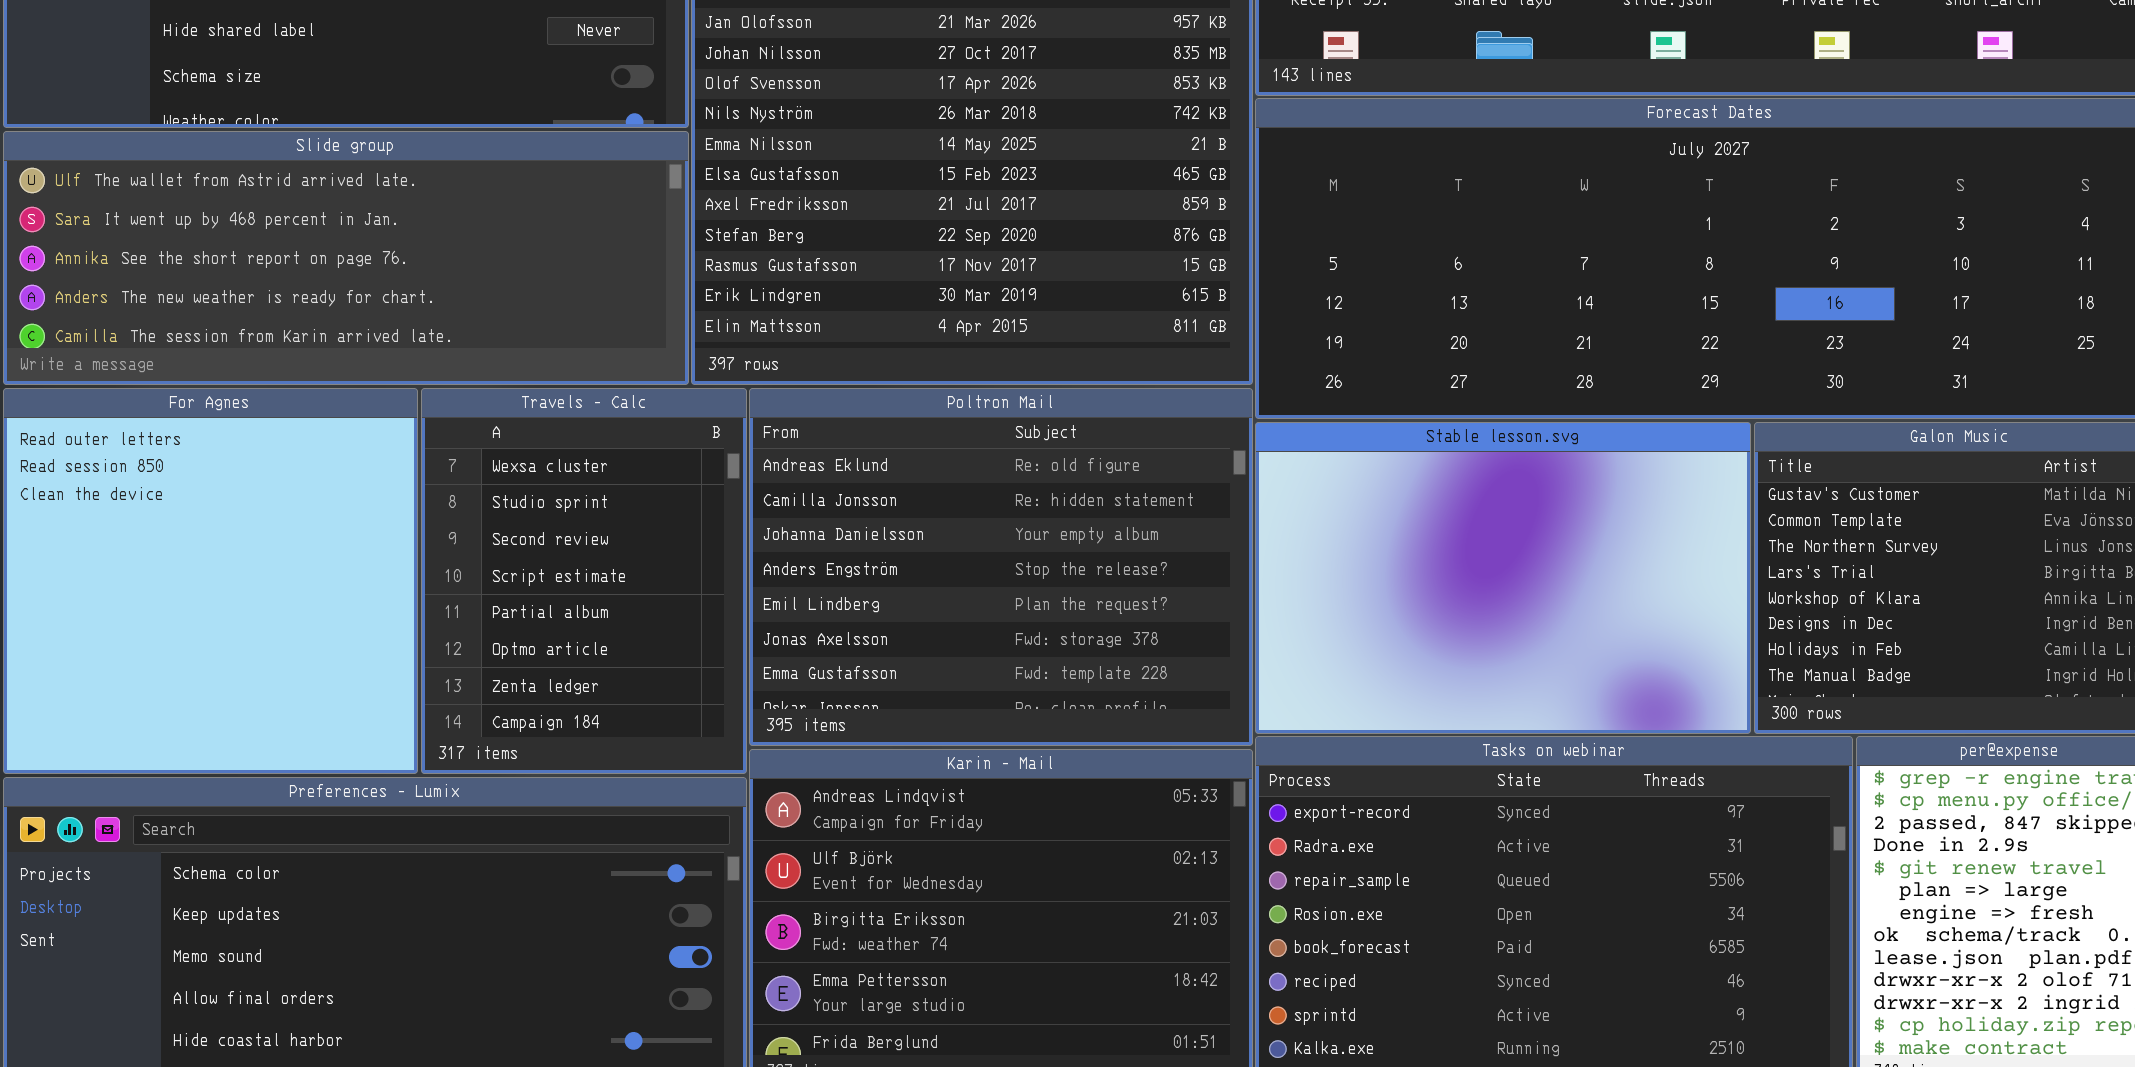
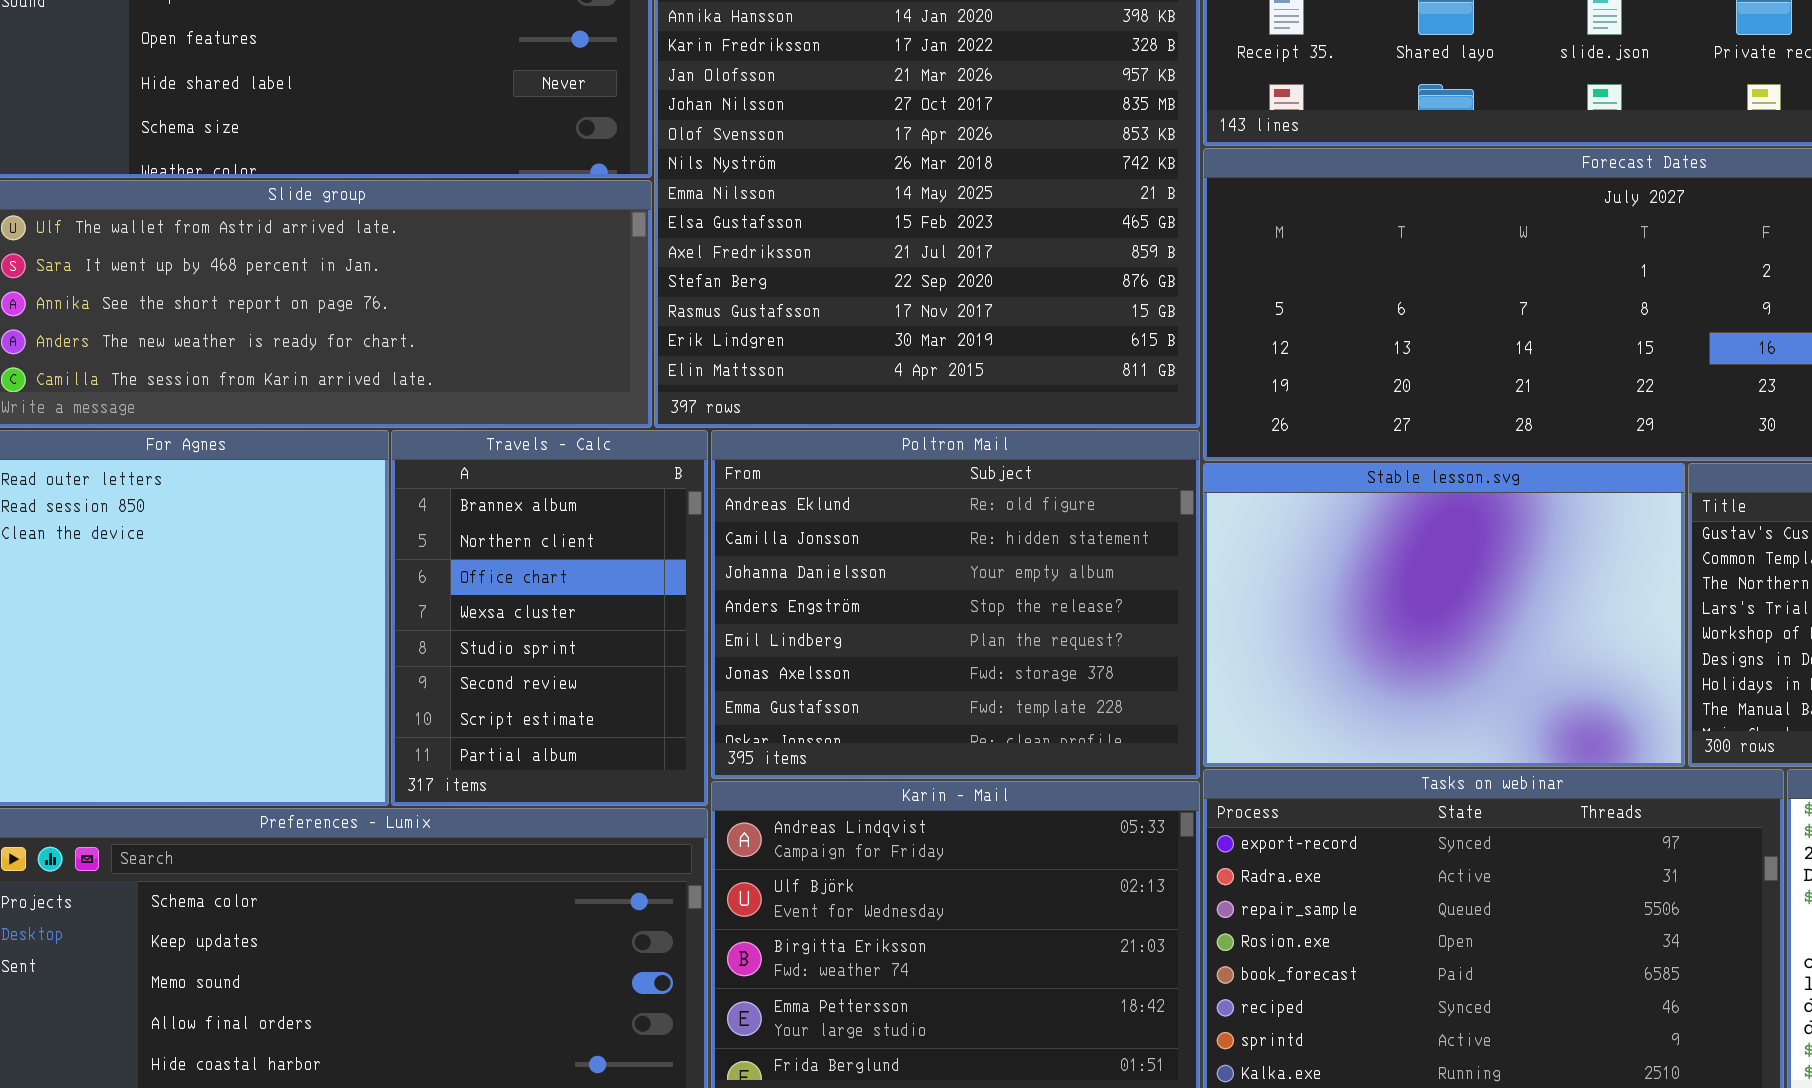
Travels - Calc: [421,388,747,774] -> [391,430,708,806], scrolled up 3 rows

